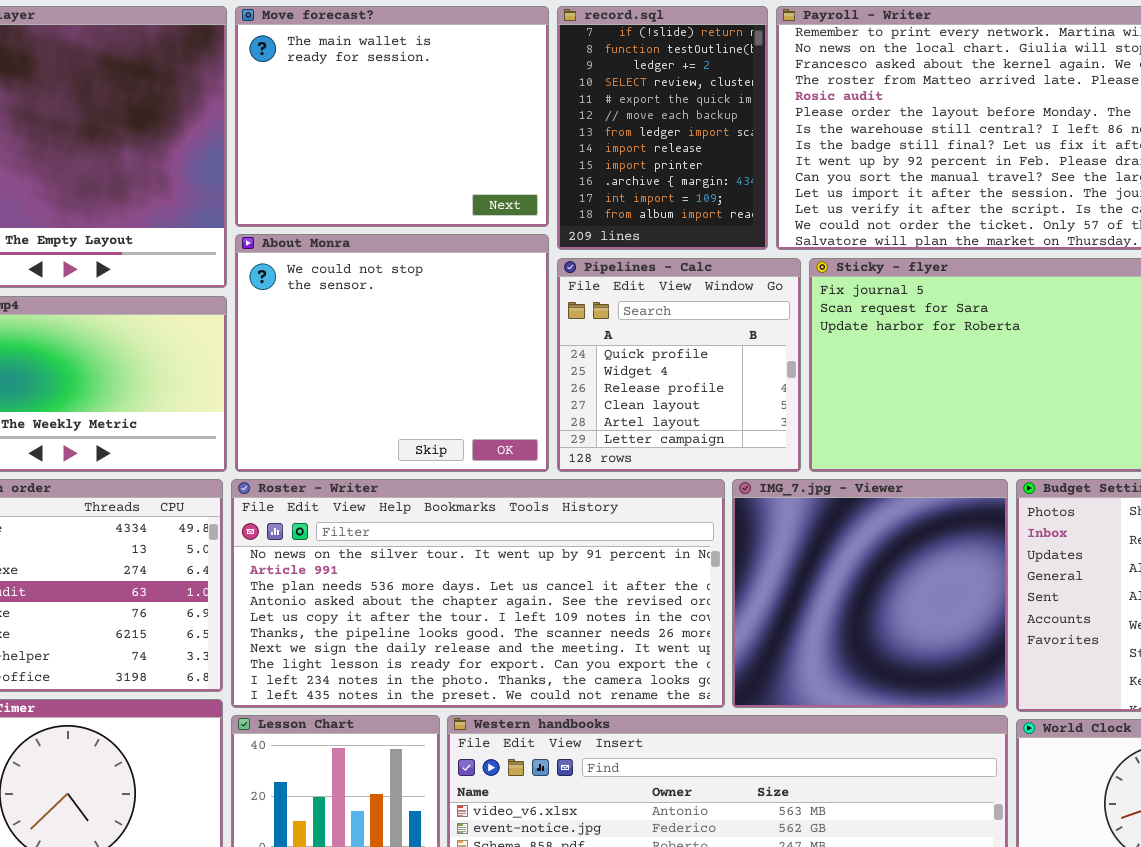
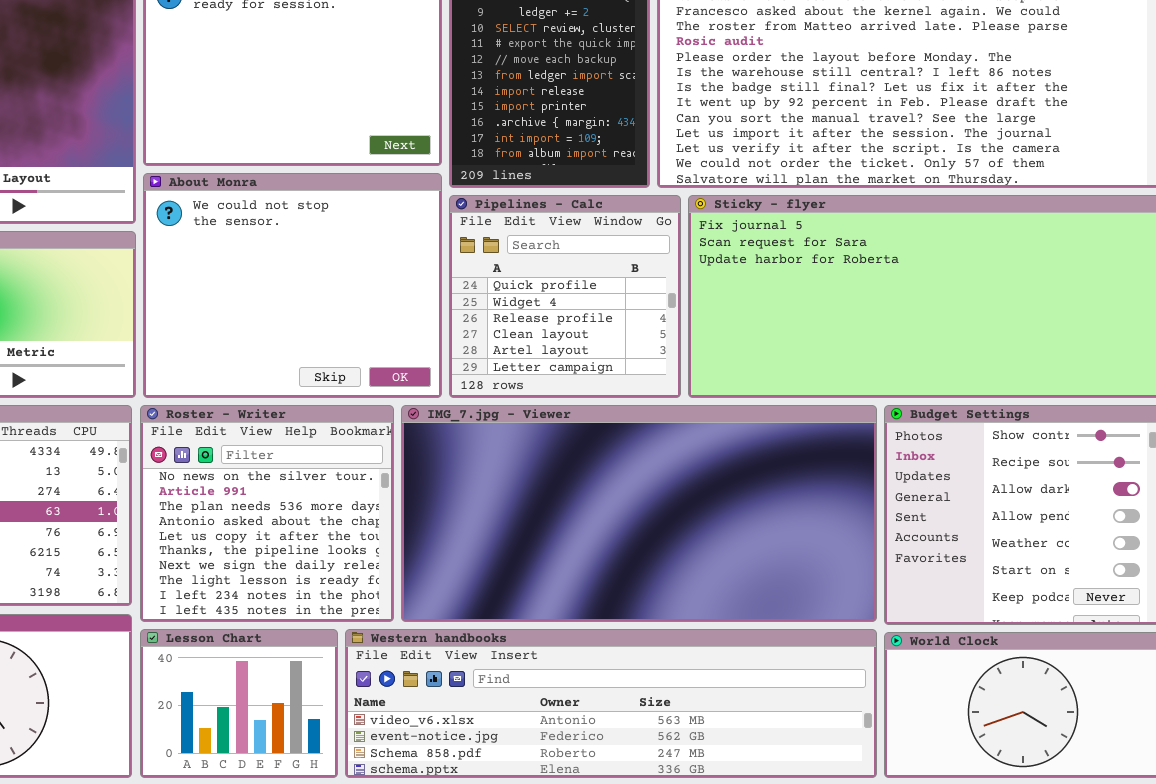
Roster - Writer: [231,479,725,708] -> [140,405,394,622], resized
IMG_7.jpg - Viewer: [732,479,1008,708] -> [401,405,877,622], resized

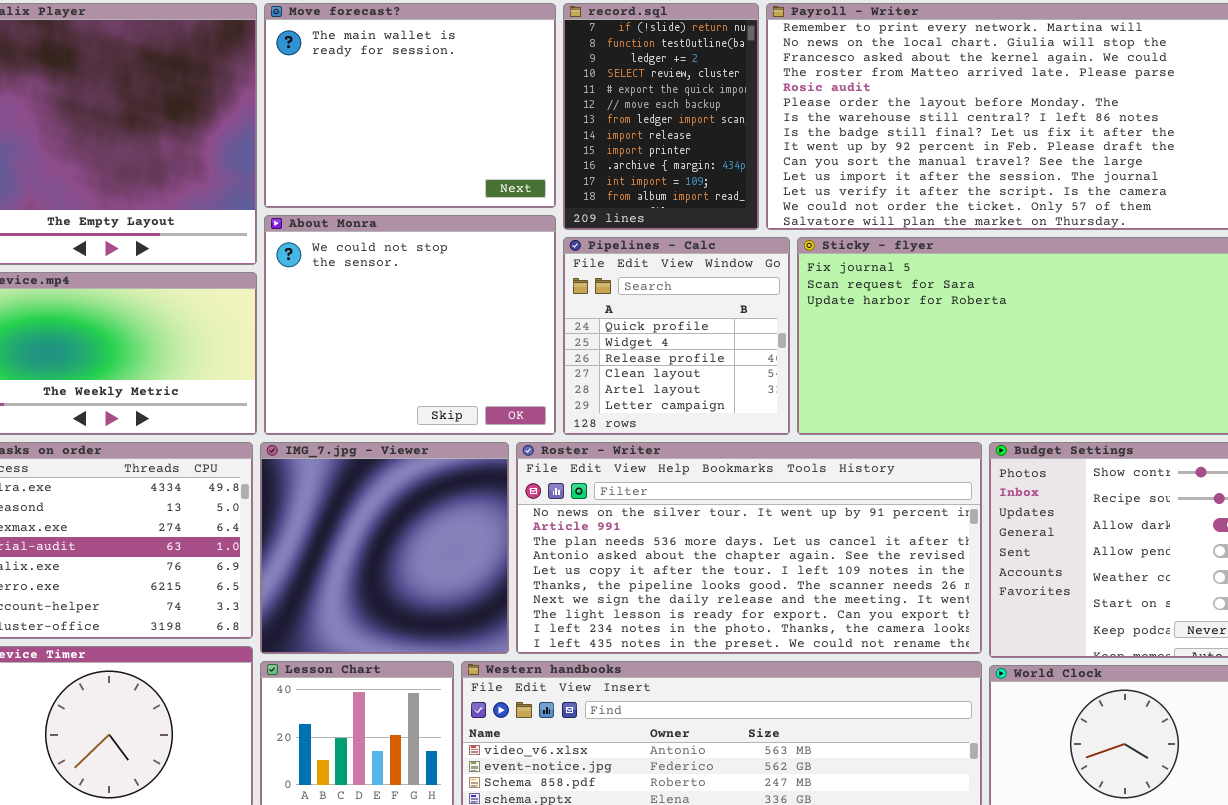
Roster - Writer: [140,405,394,622] -> [516,442,982,654], moved, resized
IMG_7.jpg - Viewer: [401,405,877,622] -> [260,442,509,654], moved, resized

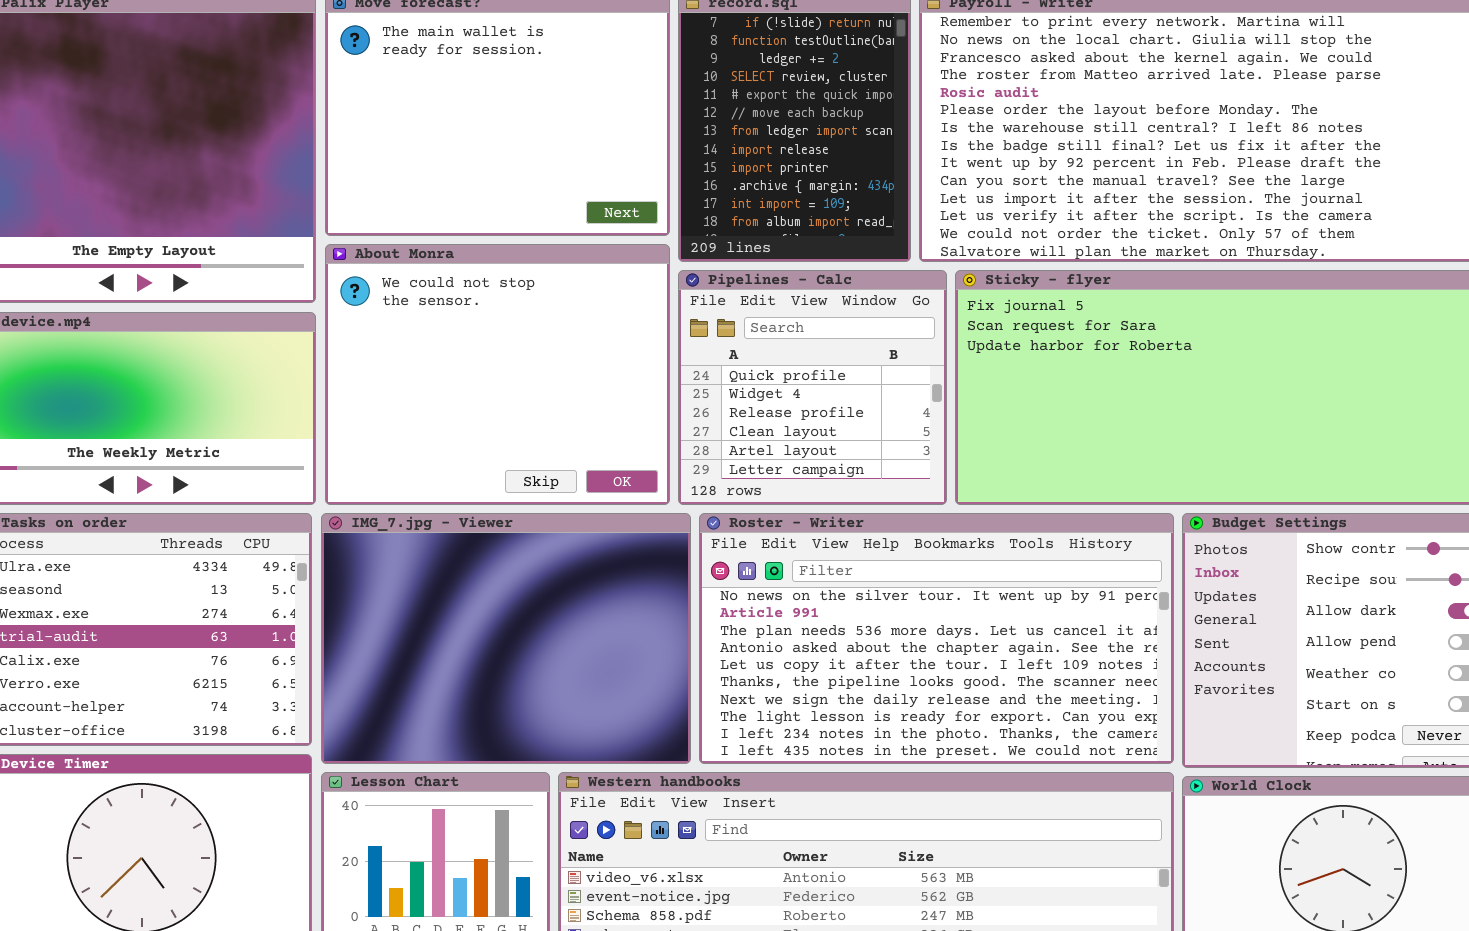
IMG_7.jpg - Viewer: [260,442,509,654] -> [321,513,691,764], resized
Roster - Writer: [516,442,982,654] -> [699,513,1174,764], resized

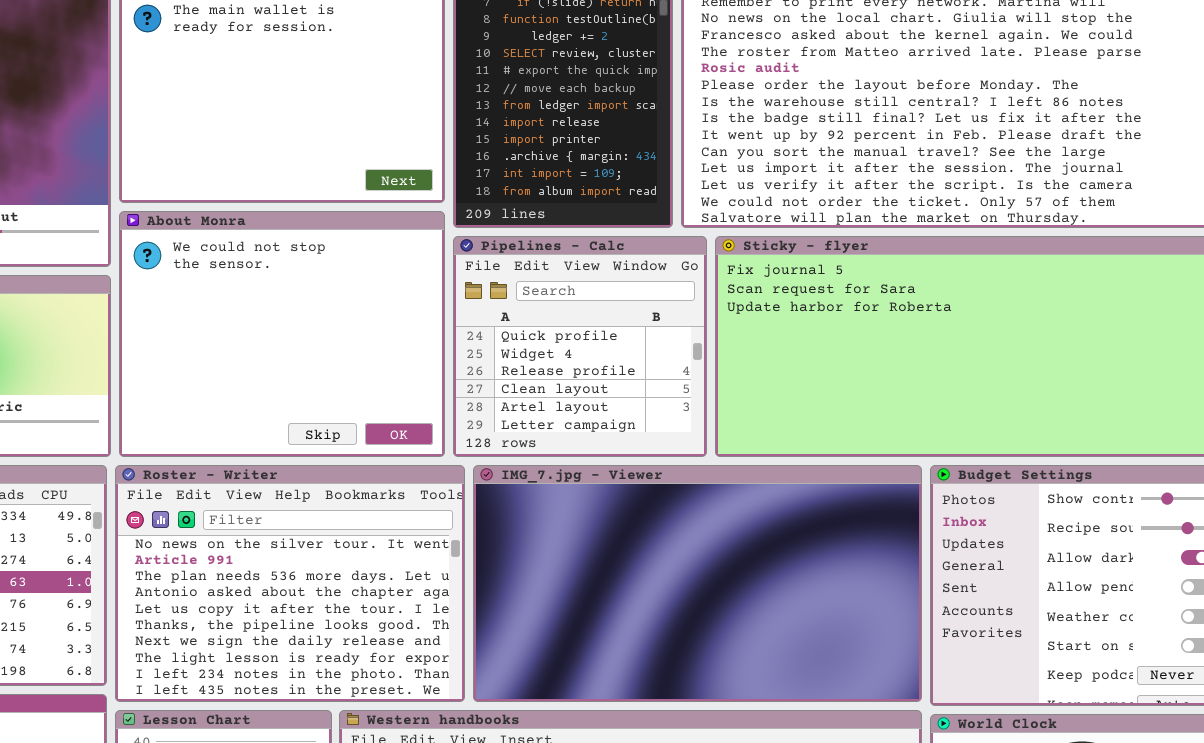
IMG_7.jpg - Viewer: [321,513,691,764] -> [473,465,922,702], moved, resized
Roster - Writer: [699,513,1174,764] -> [115,465,465,702], moved, resized

